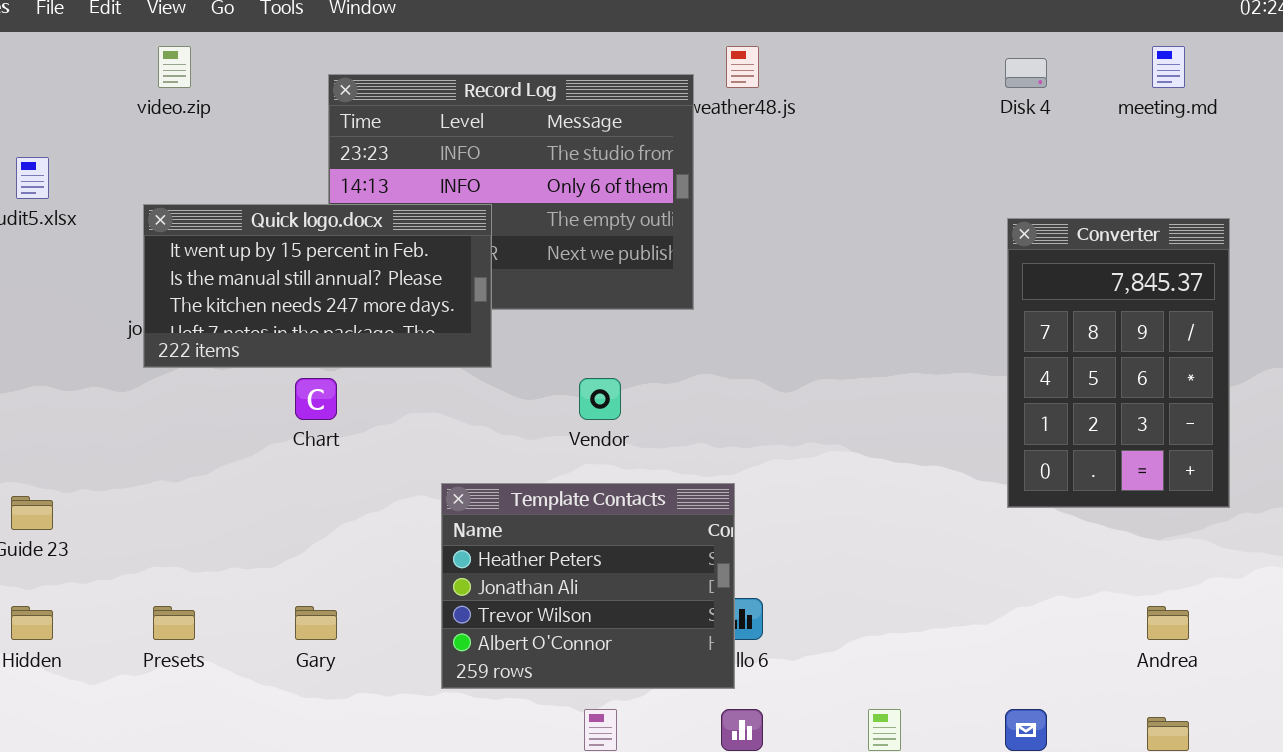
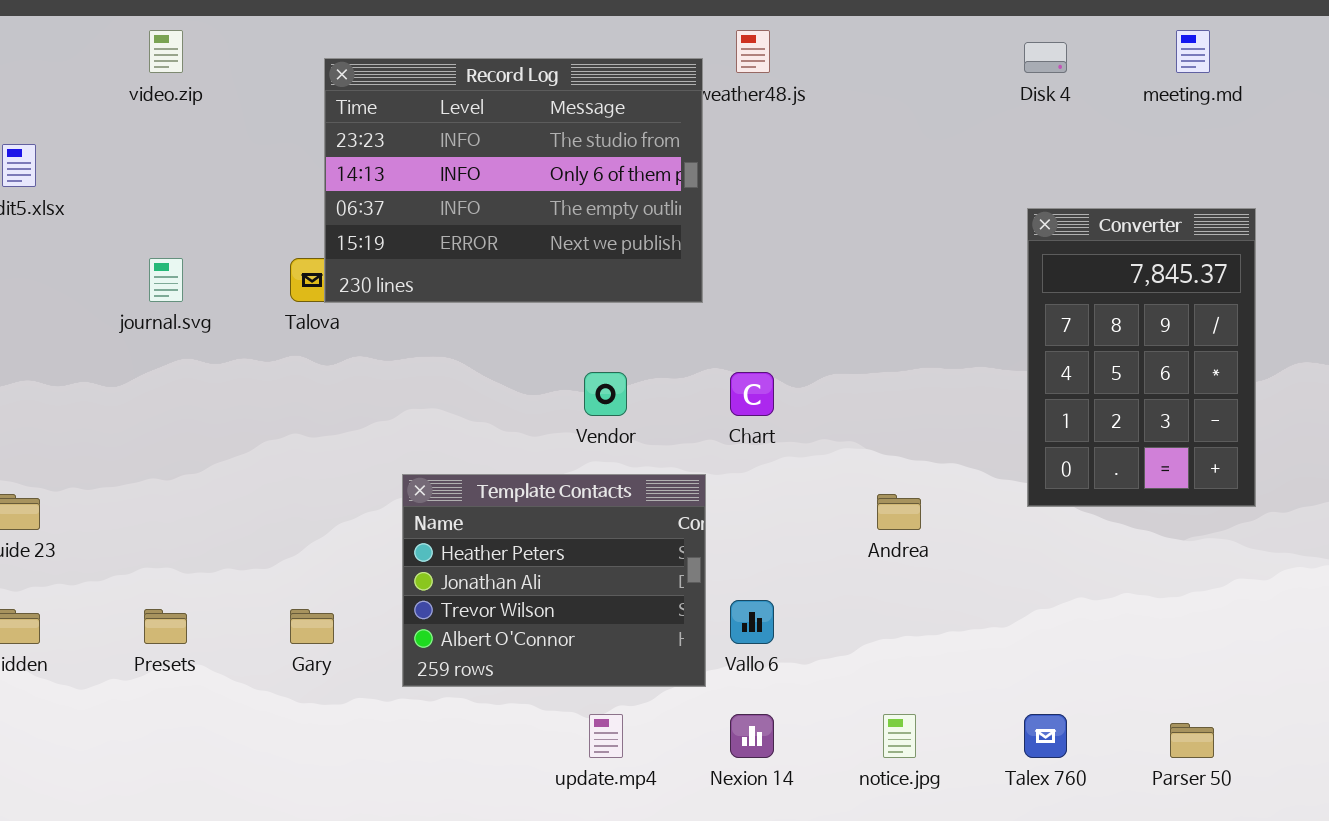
Quick logo.docx: [143,204,492,368] -> none, closed
Chart: [295,378,337,420] -> [730,372,774,416], moved
Template Contacts: [441,483,735,689] -> [402,474,706,687], moved
Andrea: [1147,606,1189,640] -> [877,494,921,530], moved

